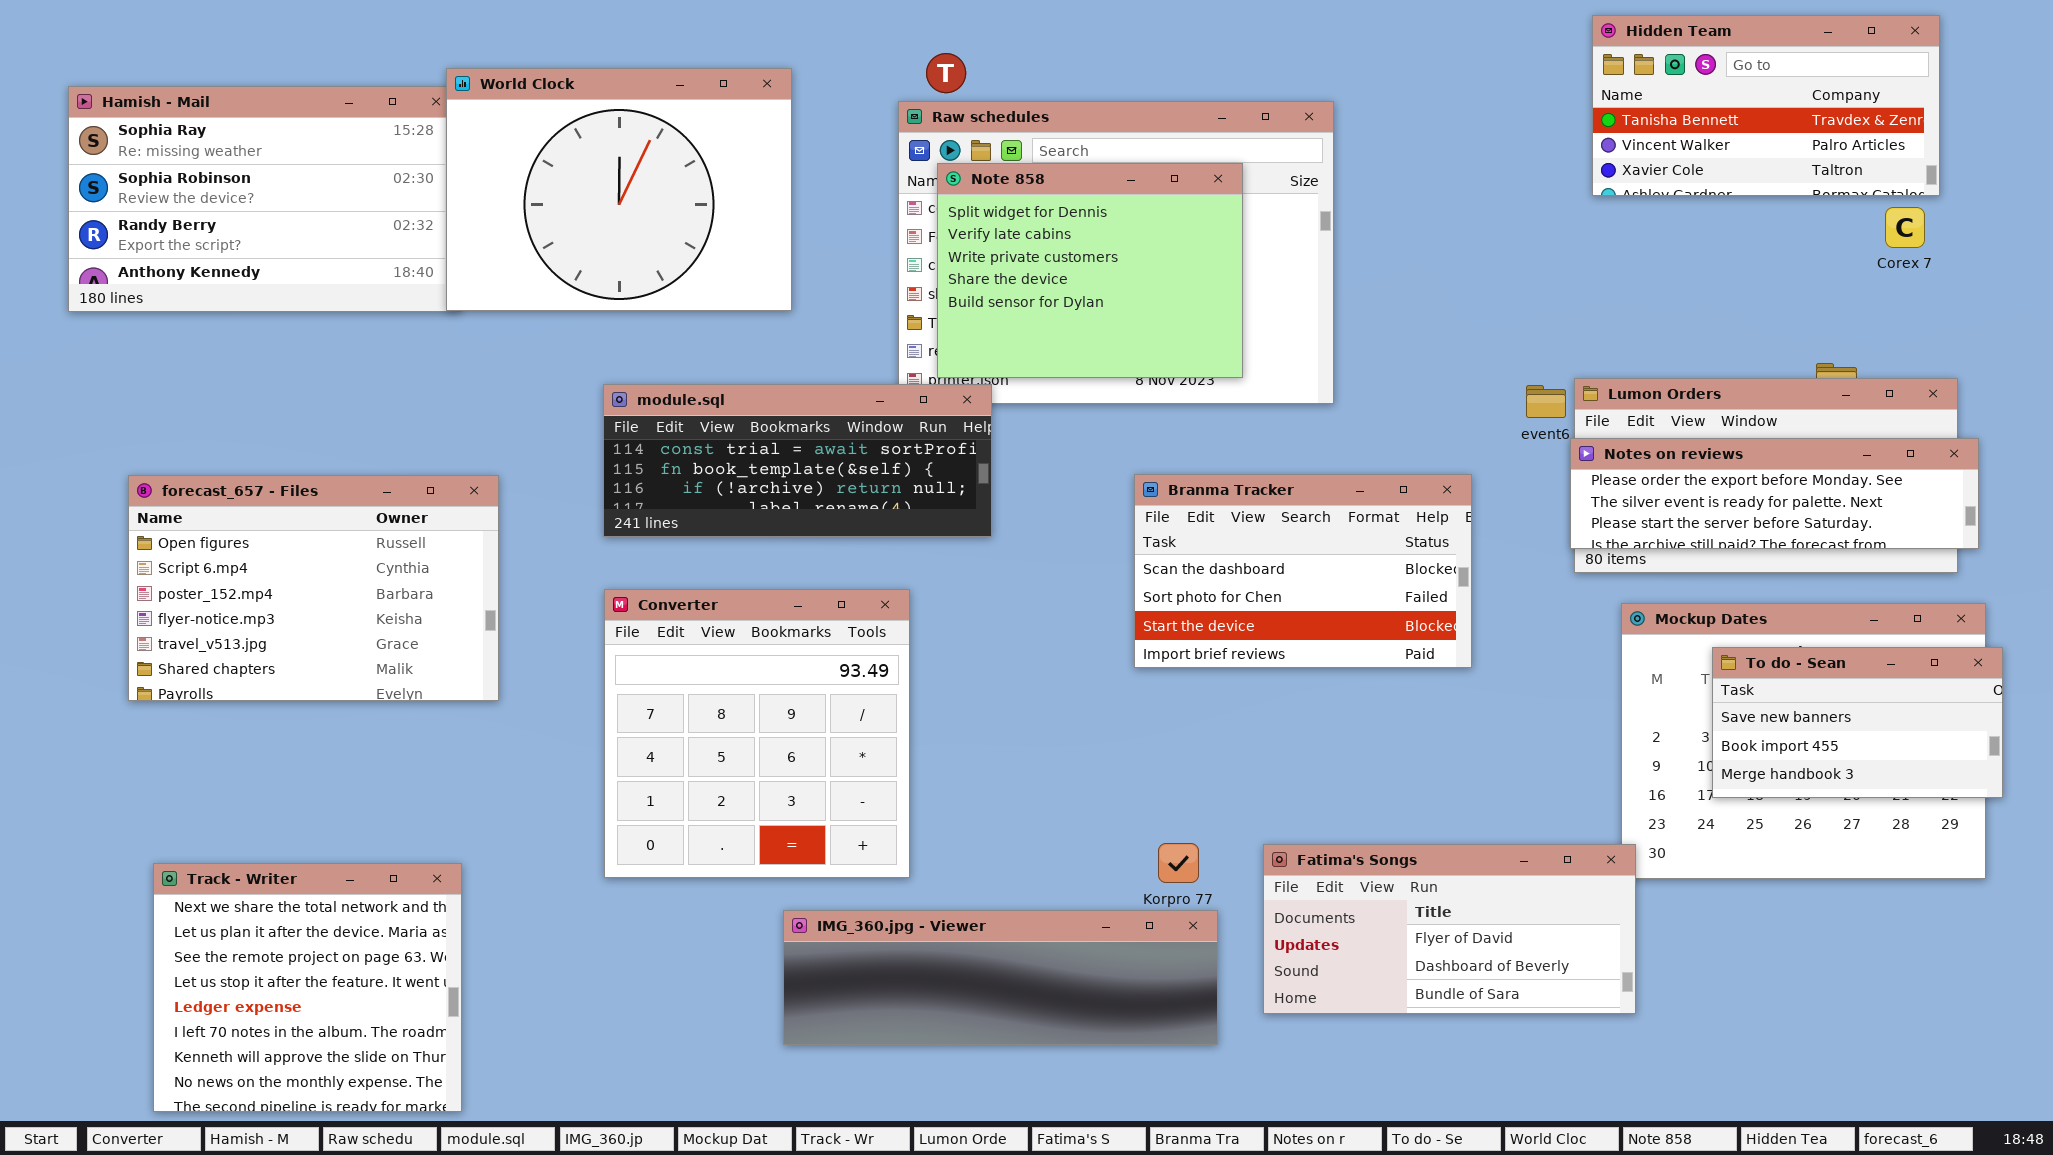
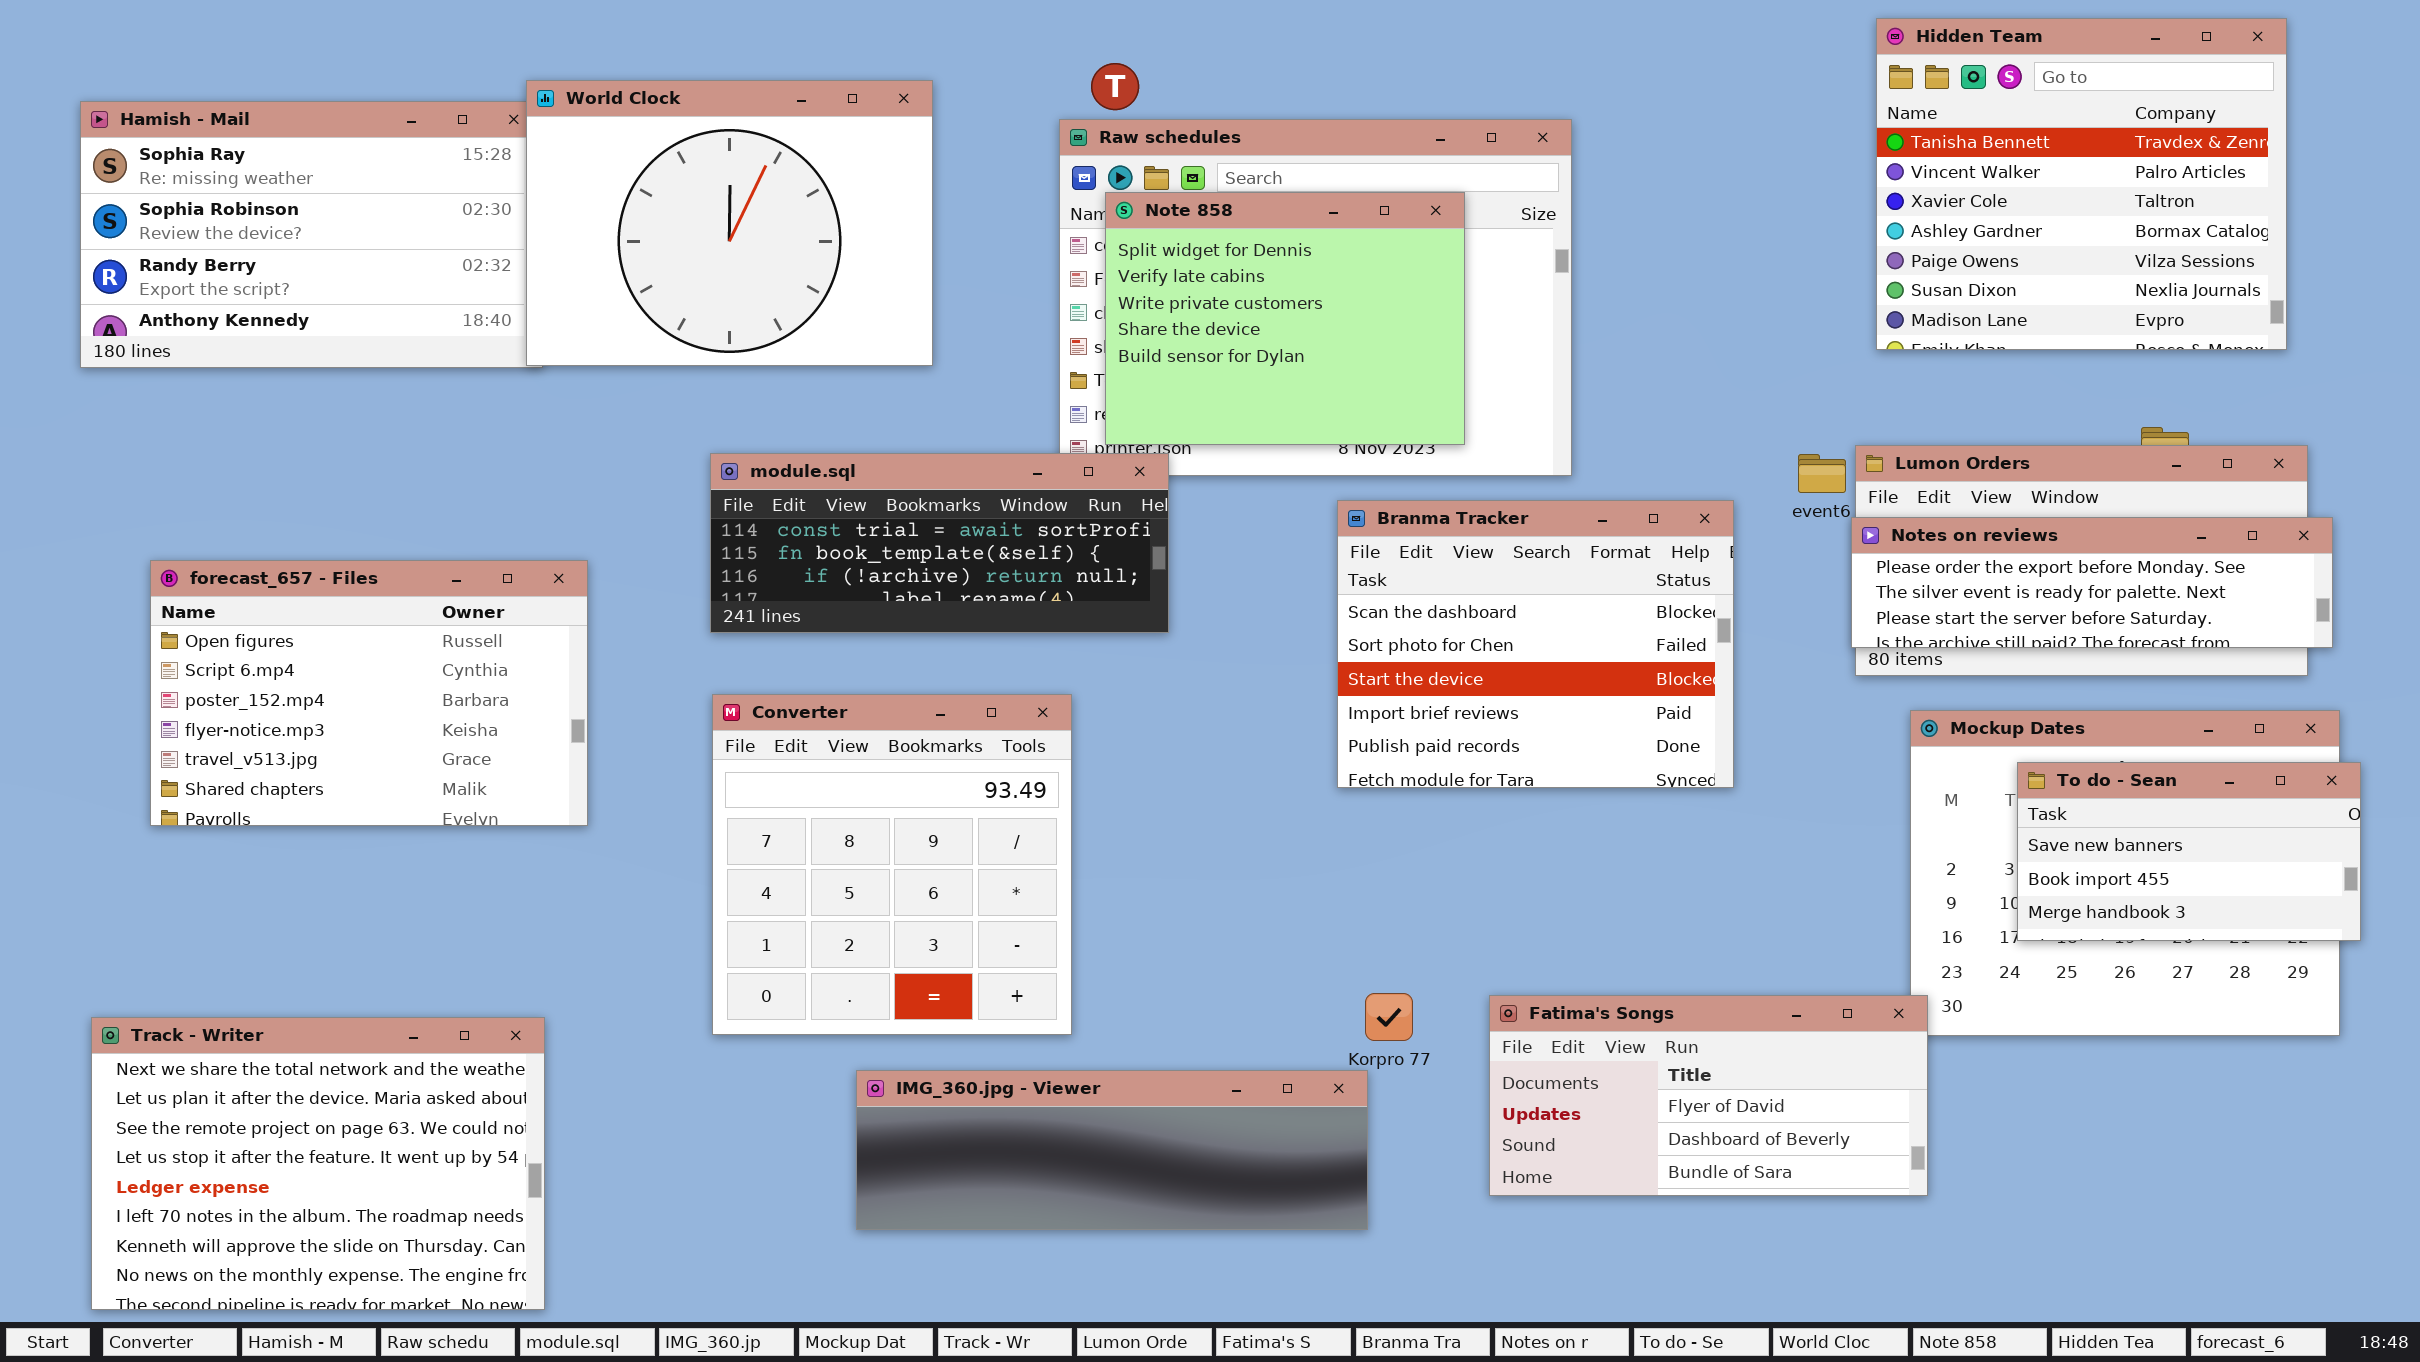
Hidden Team: [1592,15,1940,196] -> [1876,18,2287,350], resized
Branma Tracker: [1134,474,1472,668] -> [1337,500,1734,788], resized
Track - Writer: [153,863,462,1112] -> [91,1017,545,1310], resized
IMG_360.jpg - Viewer: [783,910,1218,1045] -> [856,1070,1368,1230], moved

